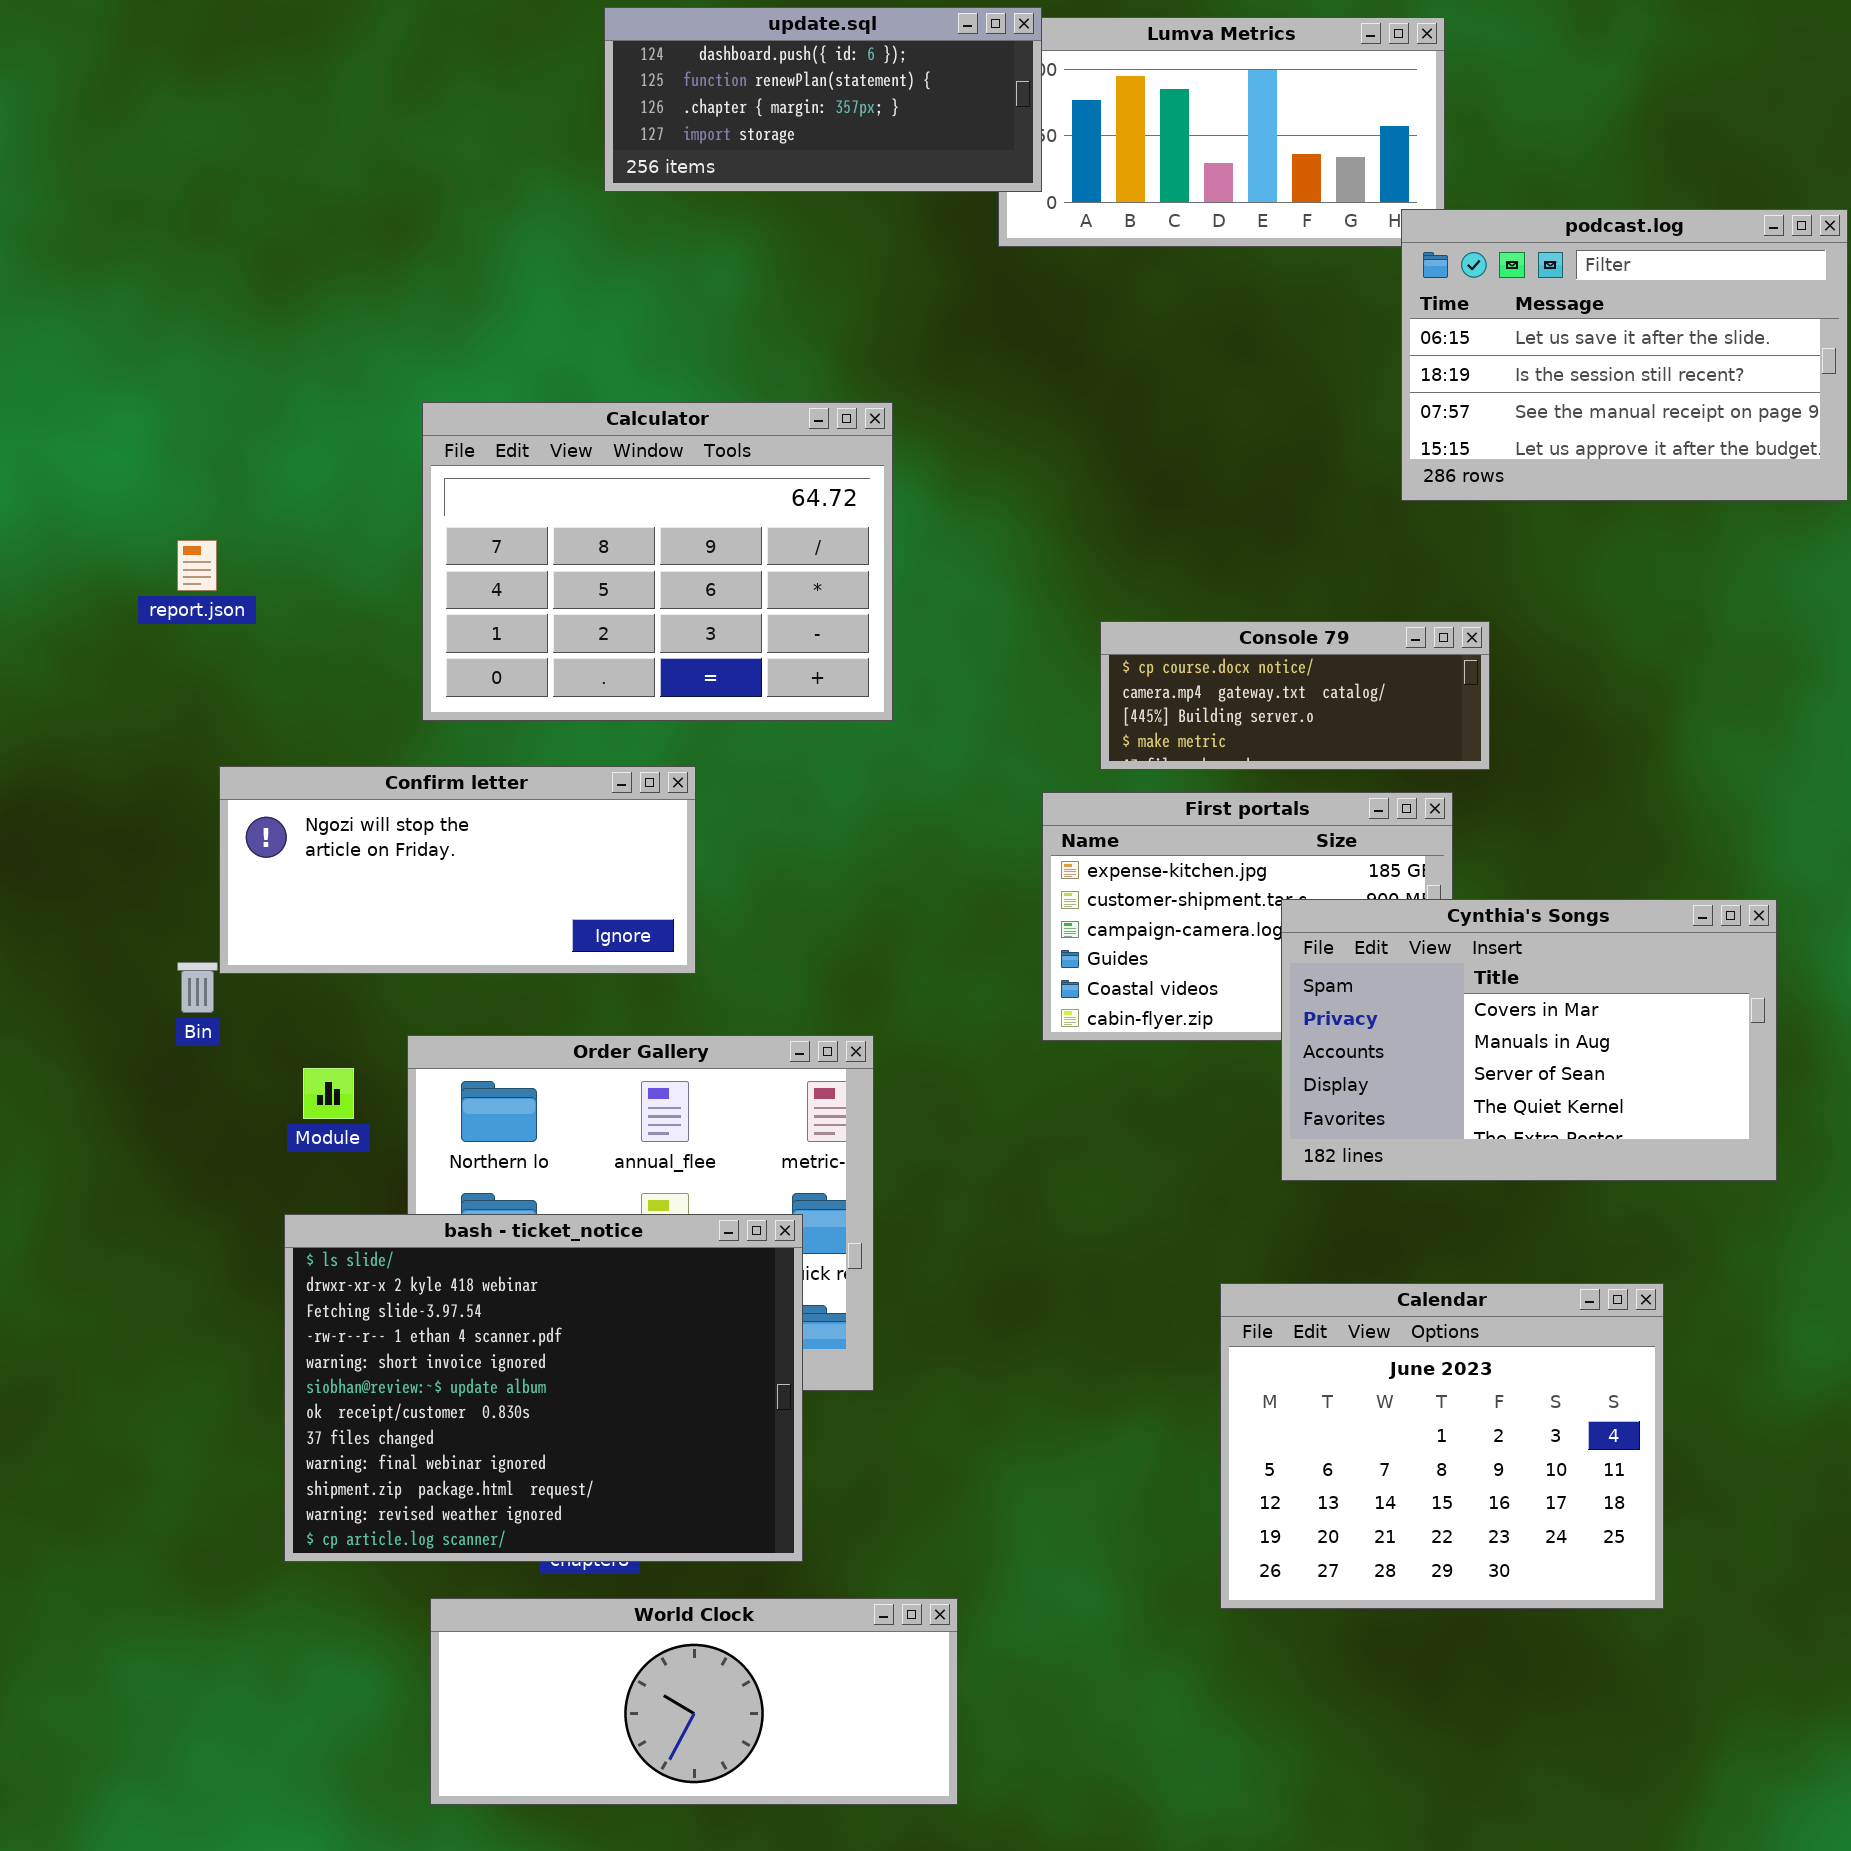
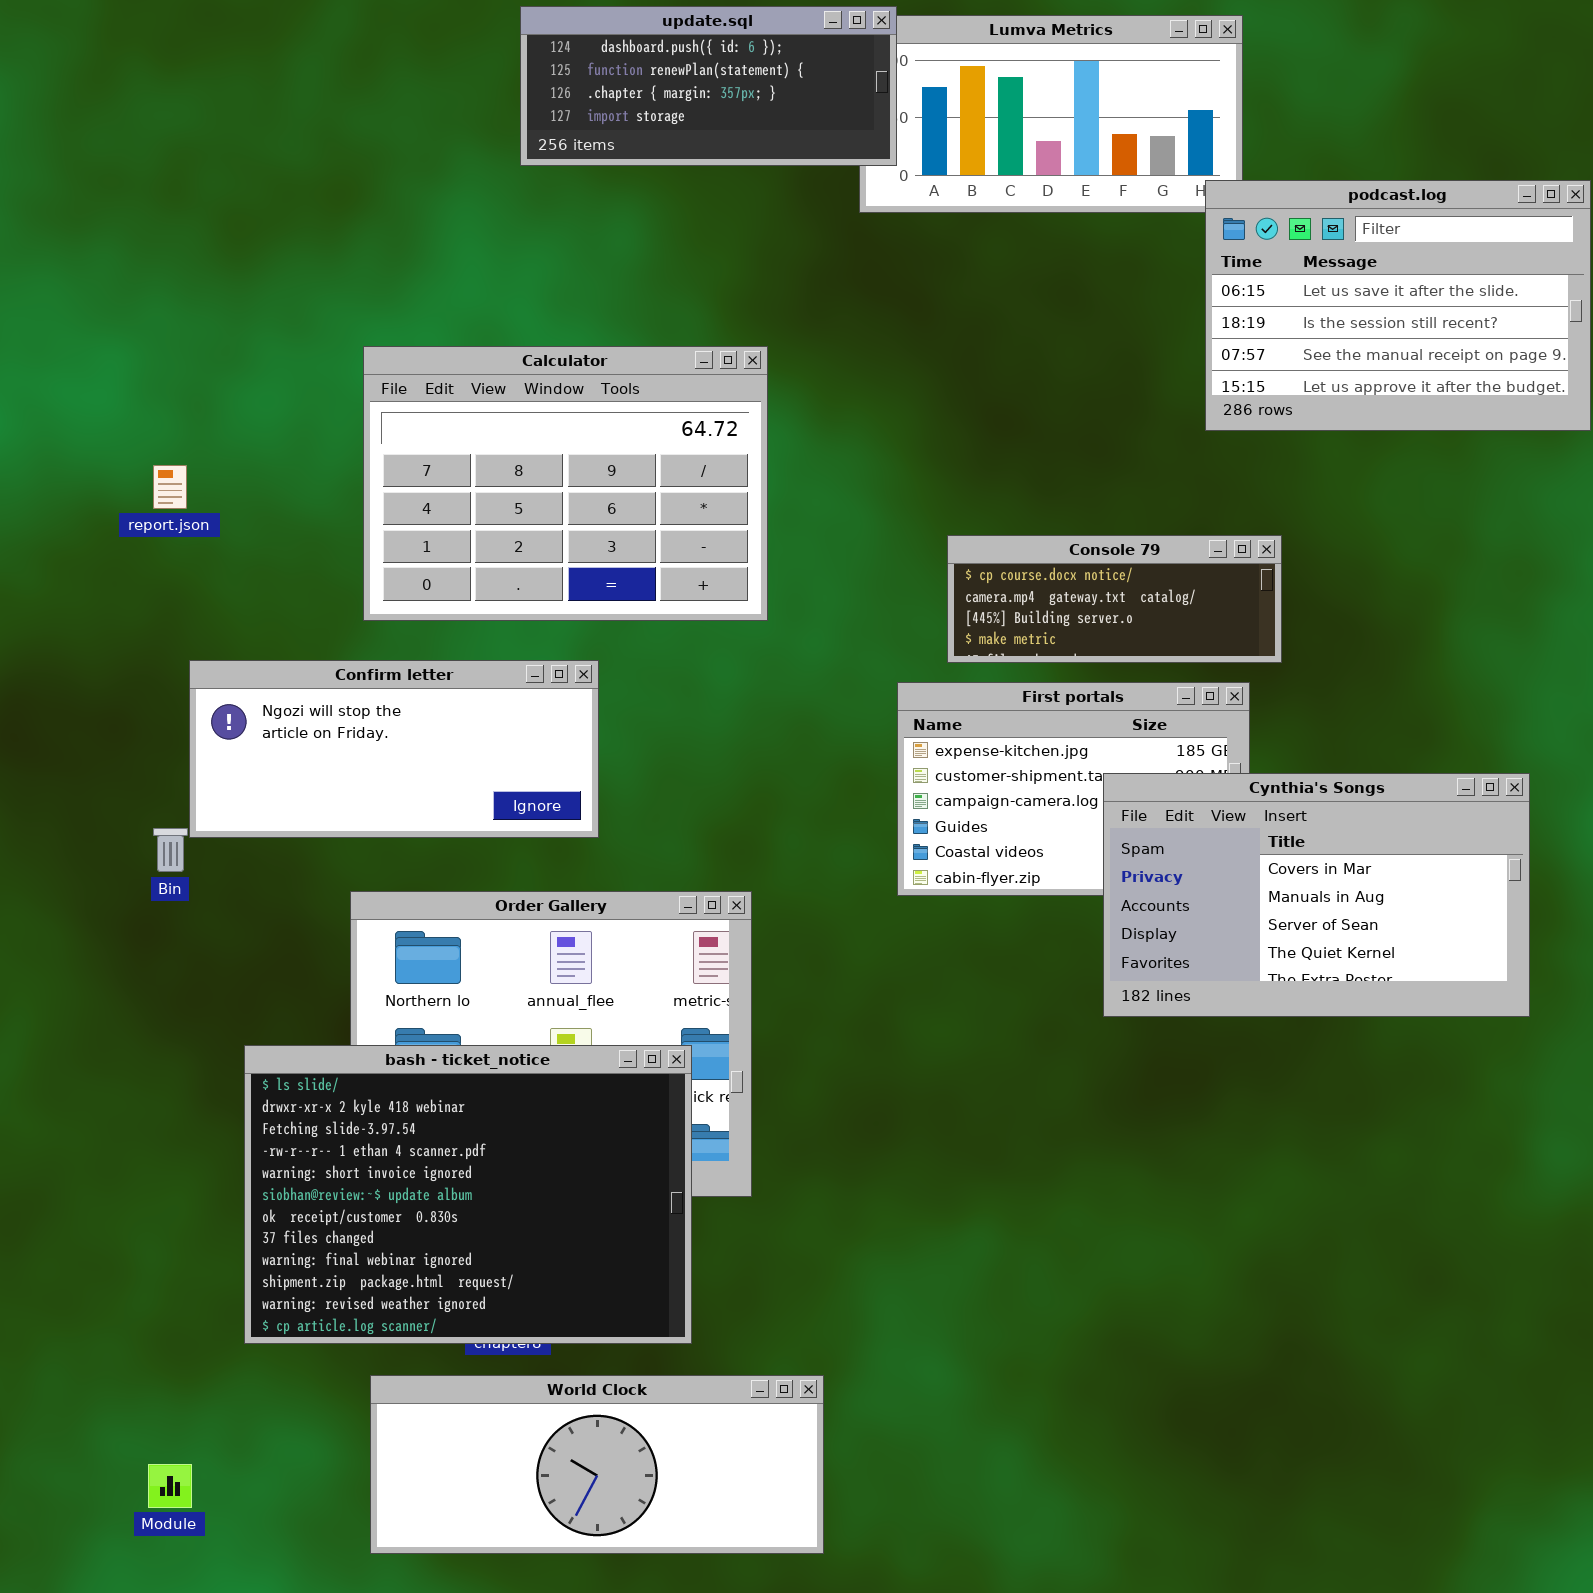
Module: [303,1068,354,1119] -> [148,1464,192,1508], moved
Calendar: [1220,1283,1664,1609] -> none, closed

